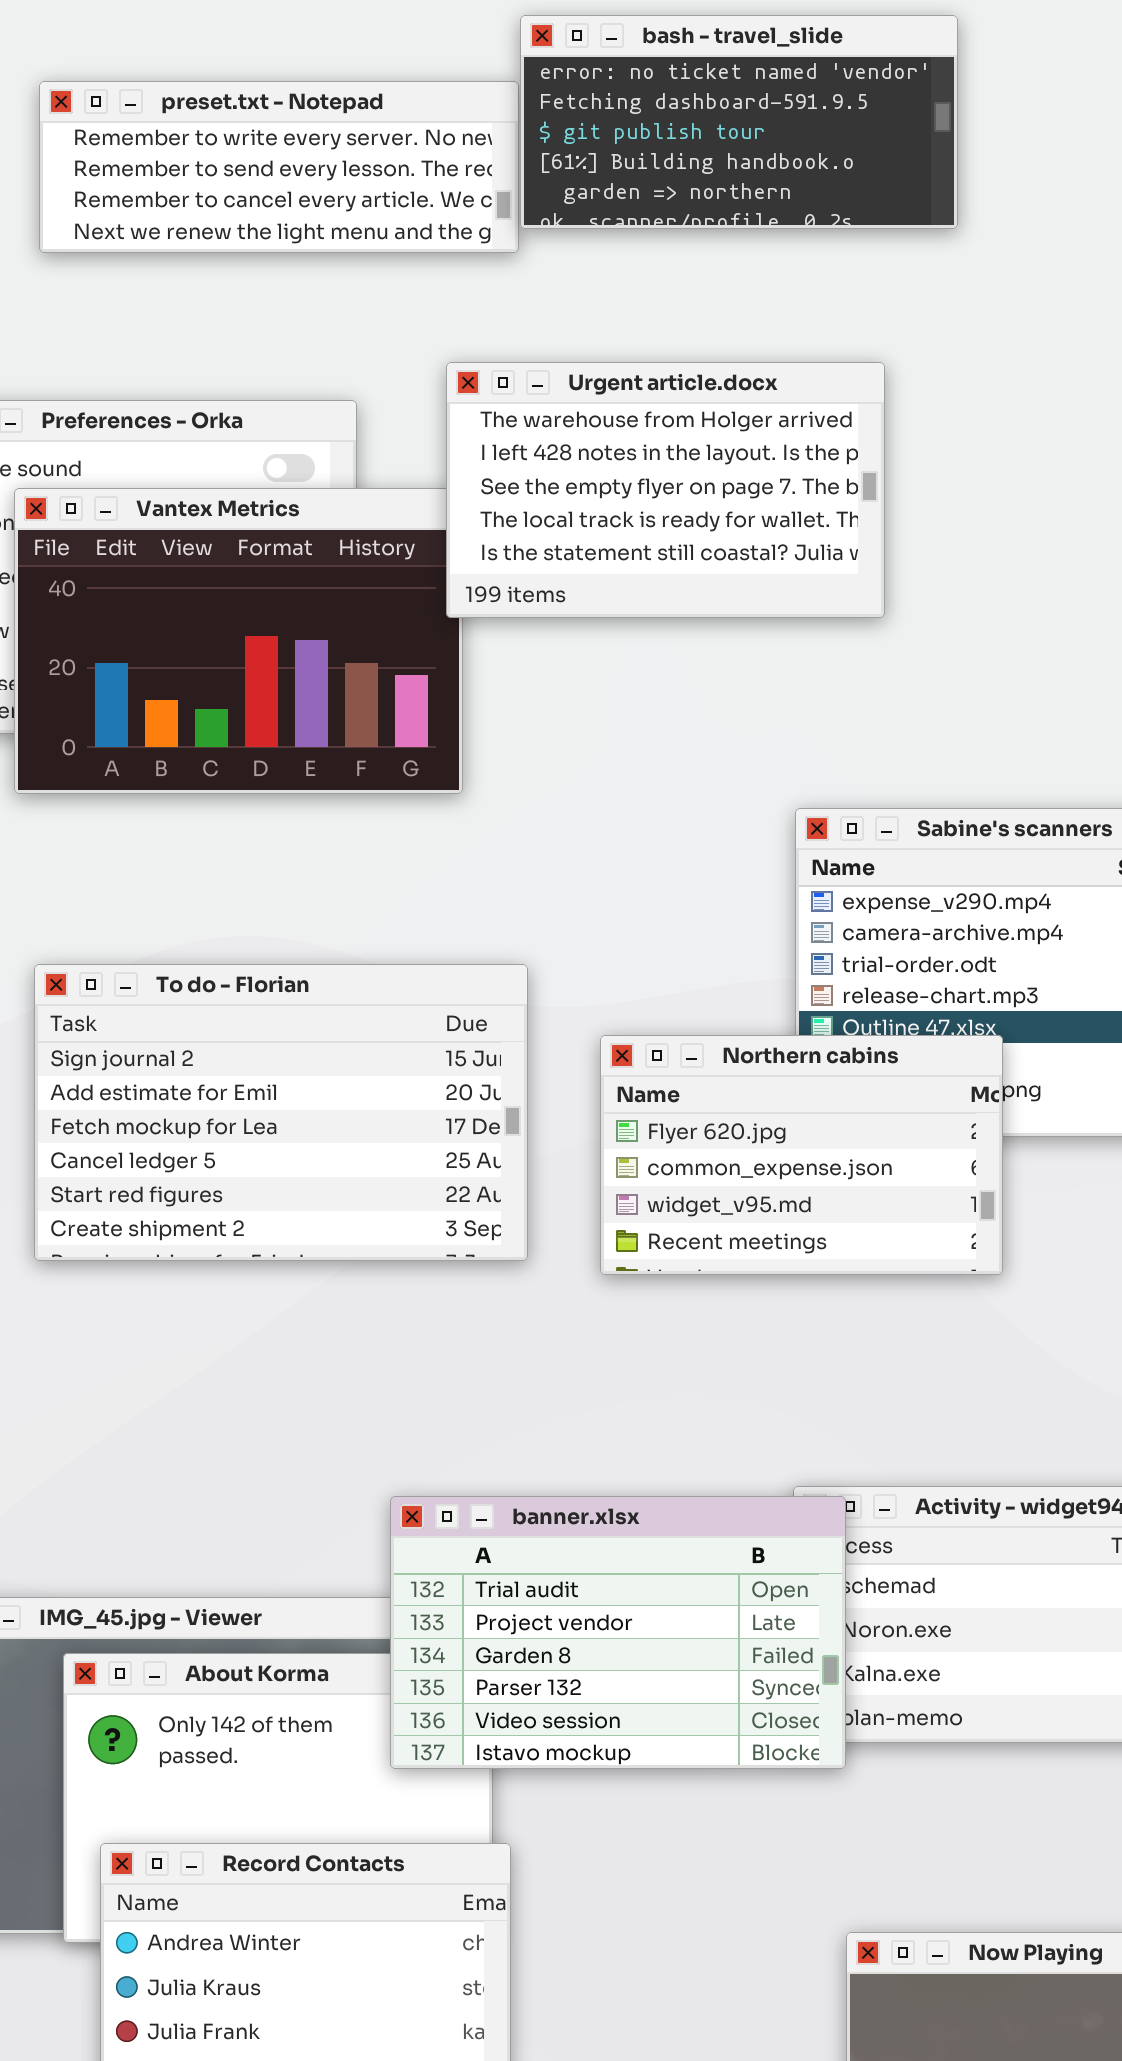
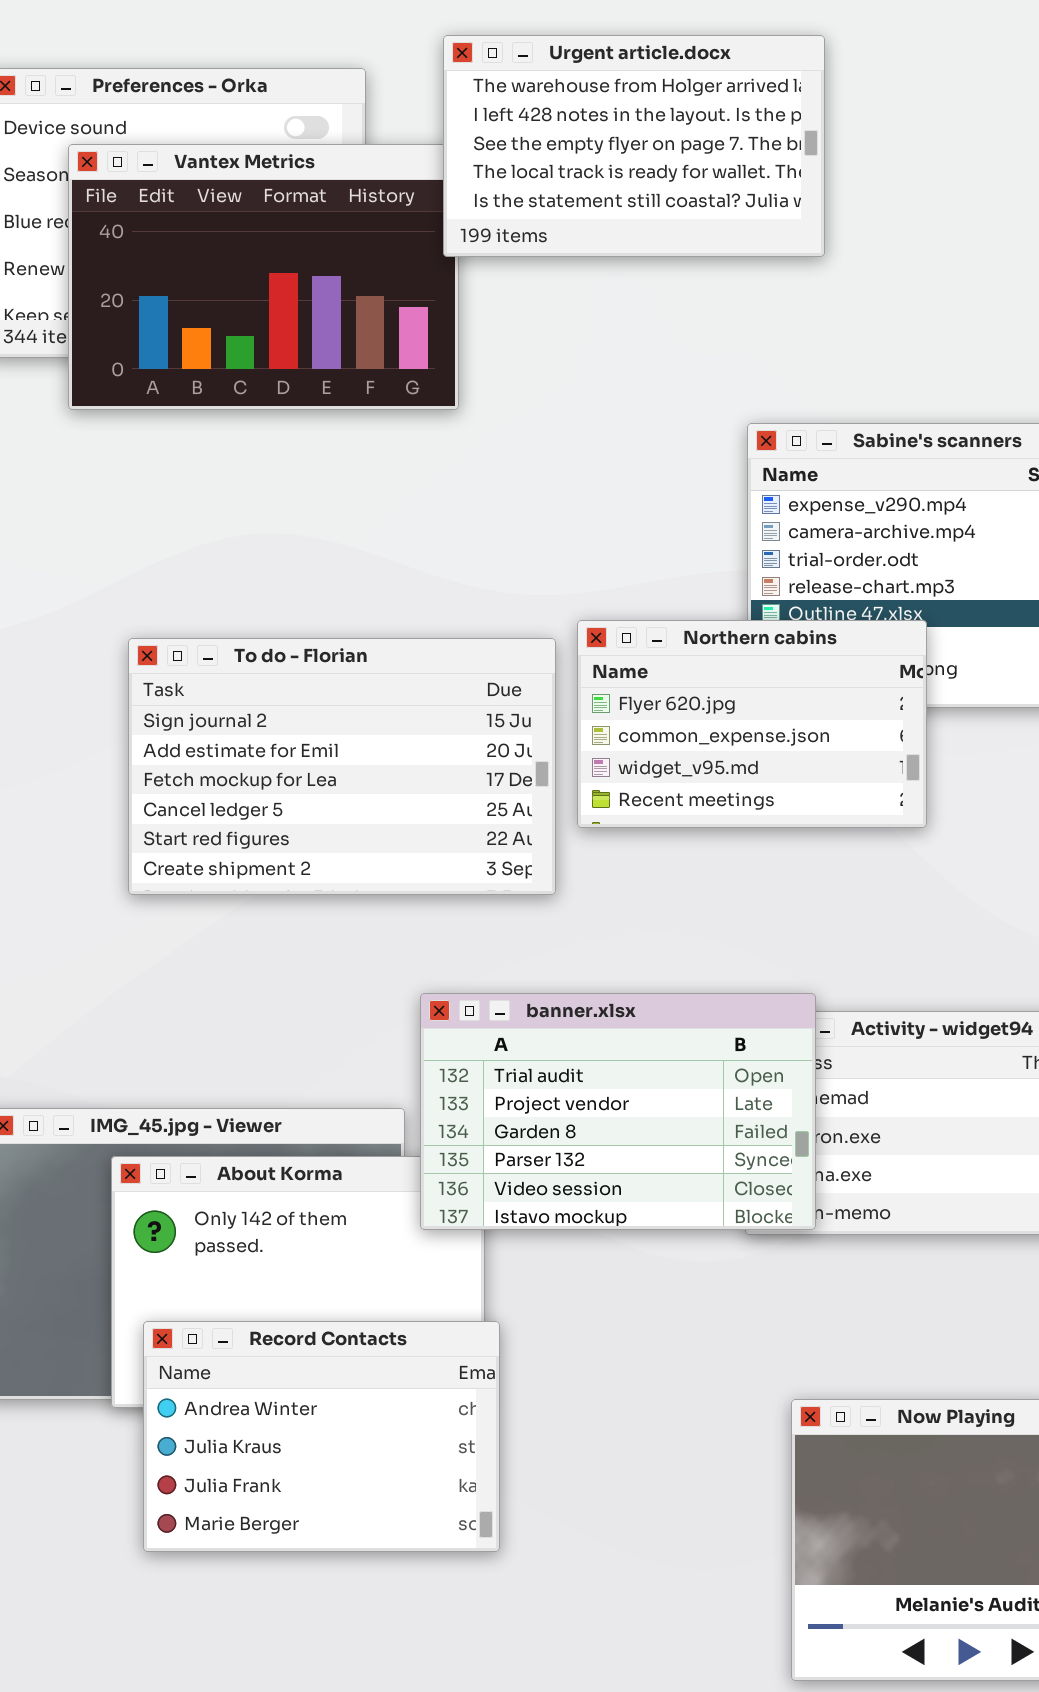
To do - Florian: [34,964,528,1261] -> [128,638,556,895], moved
banner.xlsx: [390,1496,846,1769] -> [420,993,816,1230], moved

